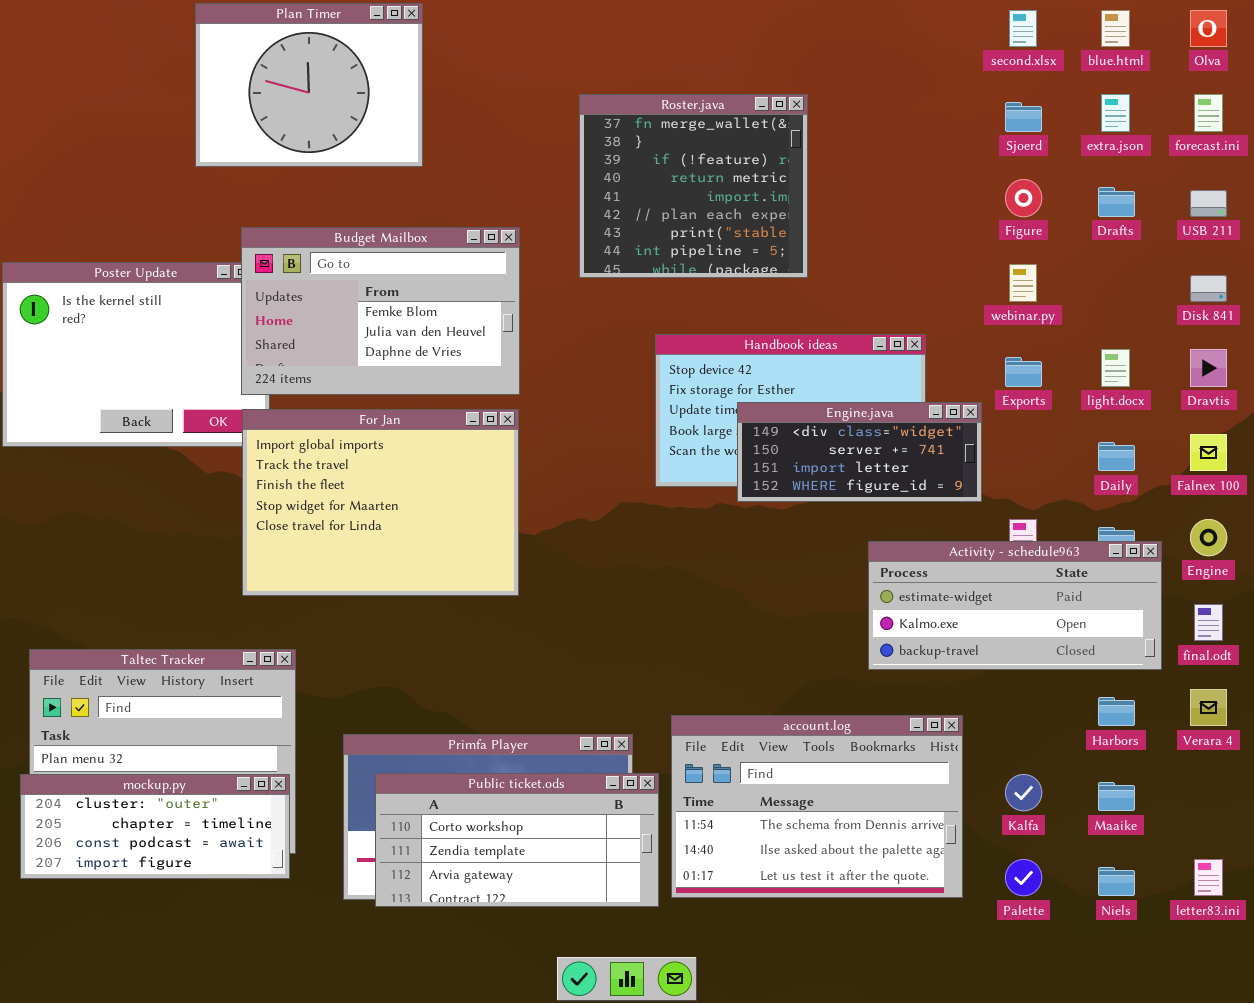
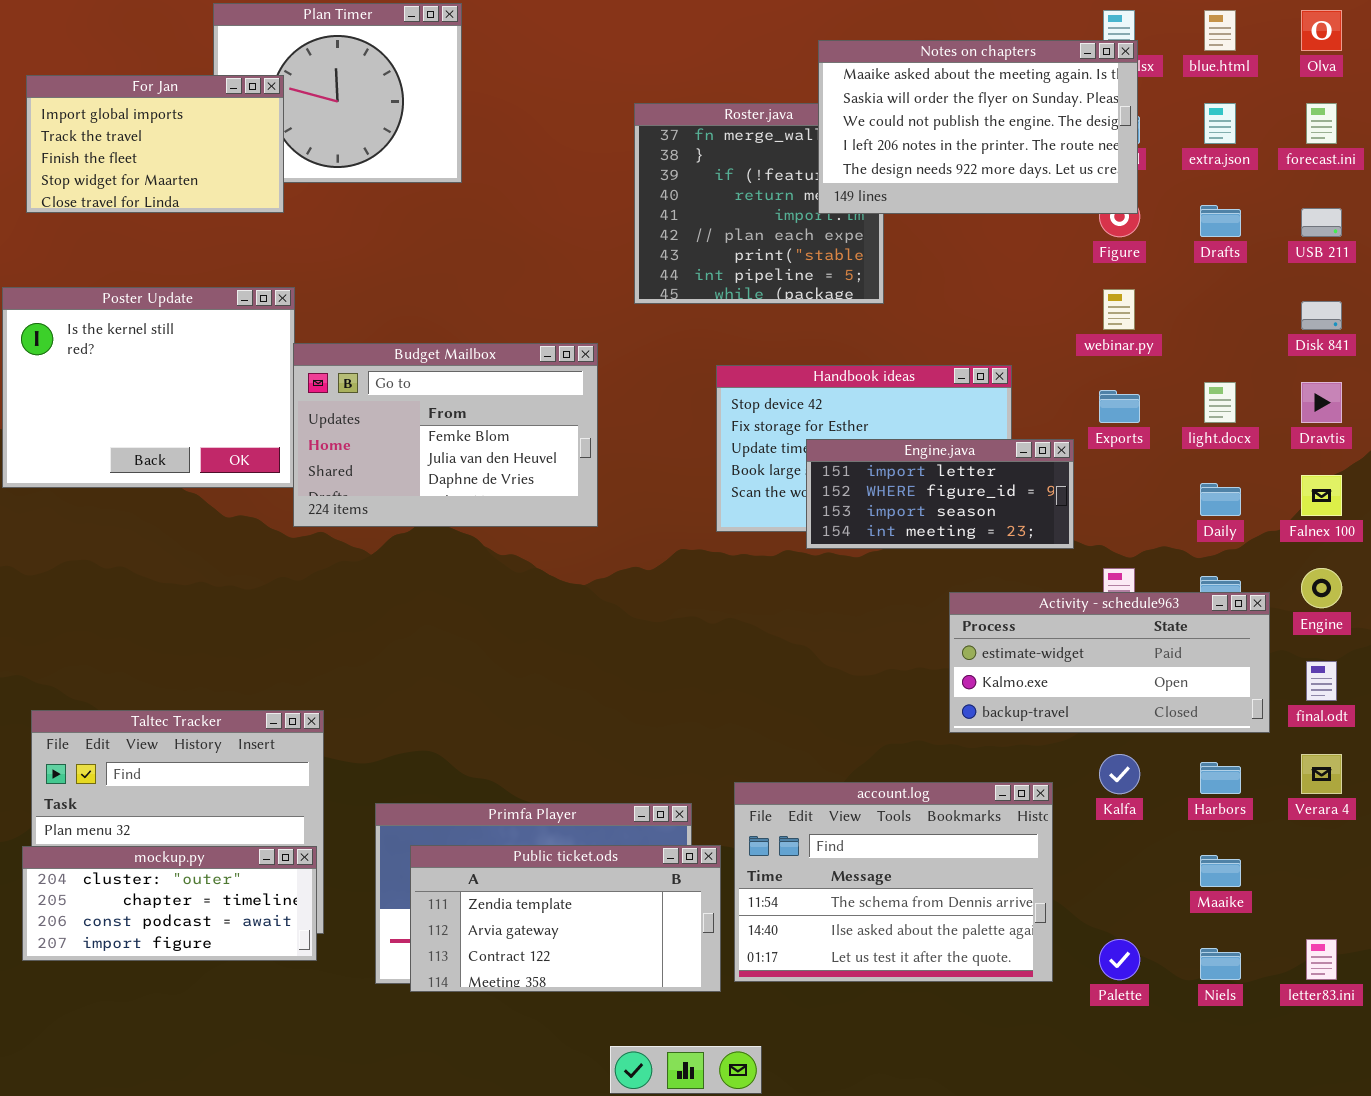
Notes on chapters: none -> [818,40,1138,214], opened
Budget Mailbox: [241,227,520,395] -> [293,343,598,527], moved
Engine.java: [737,402,982,502] -> [806,439,1074,549], scrolled down 2 rows
For Jan: [242,409,519,596] -> [26,75,284,213], moved, resized
Public ticket.ods: [375,773,659,907] -> [410,845,721,992], scrolled down 1 row
Kalfa: [1005,774,1042,811] -> [1099,754,1140,794], moved

